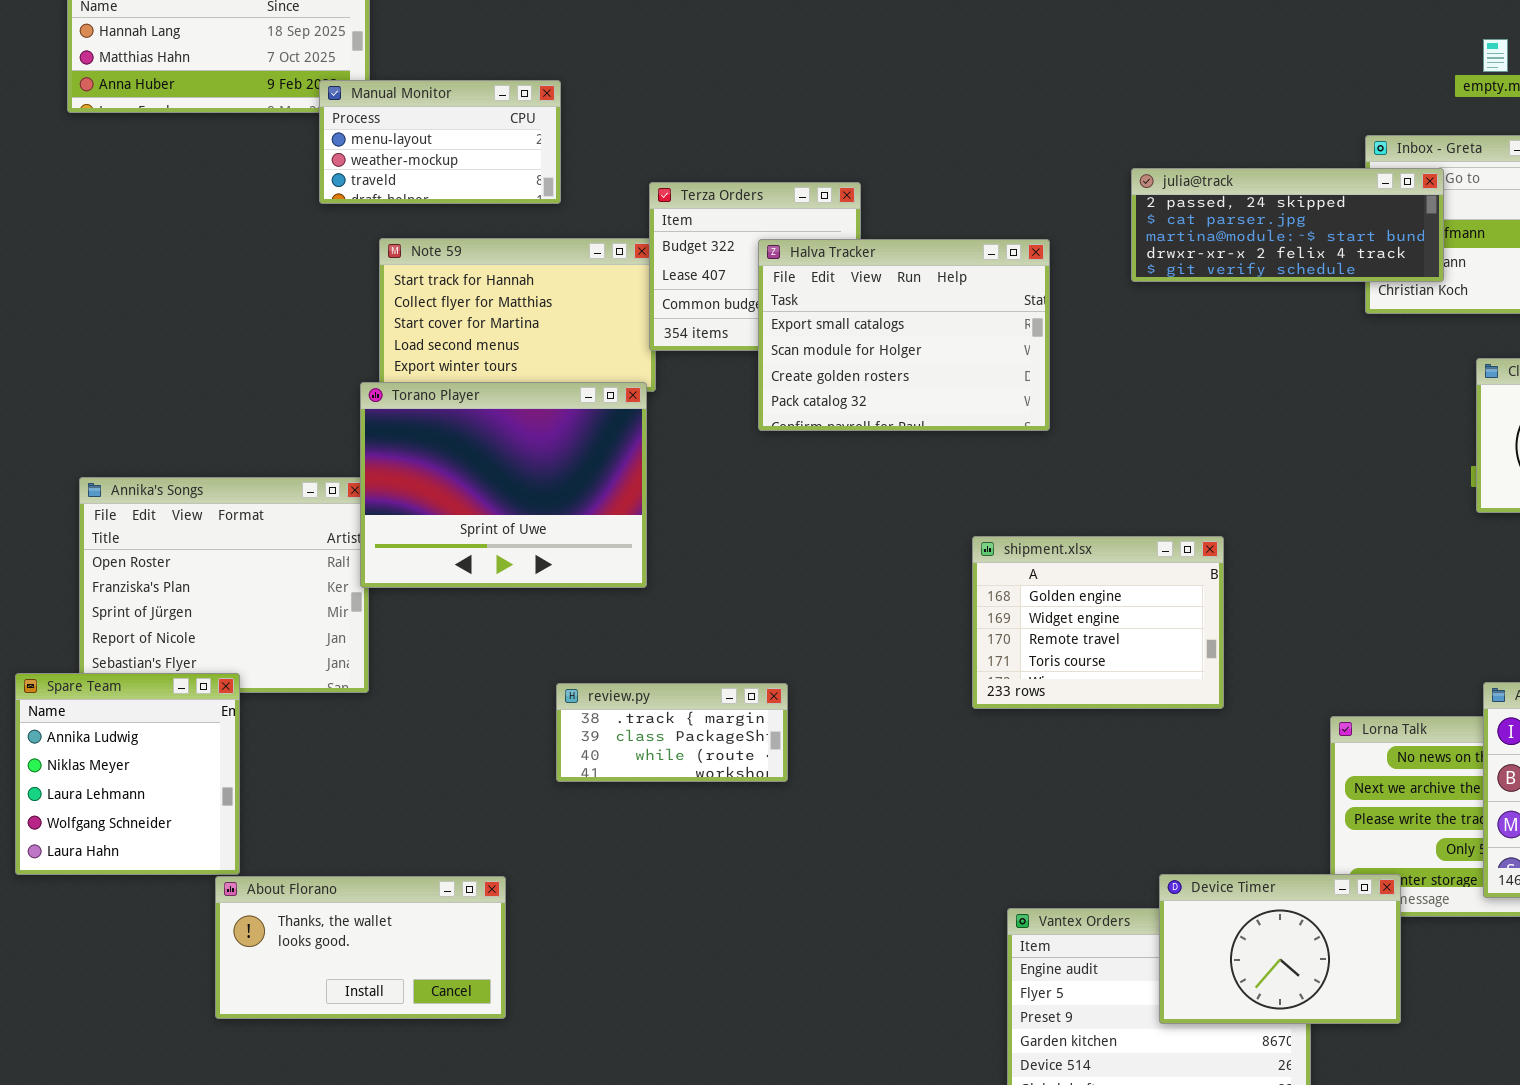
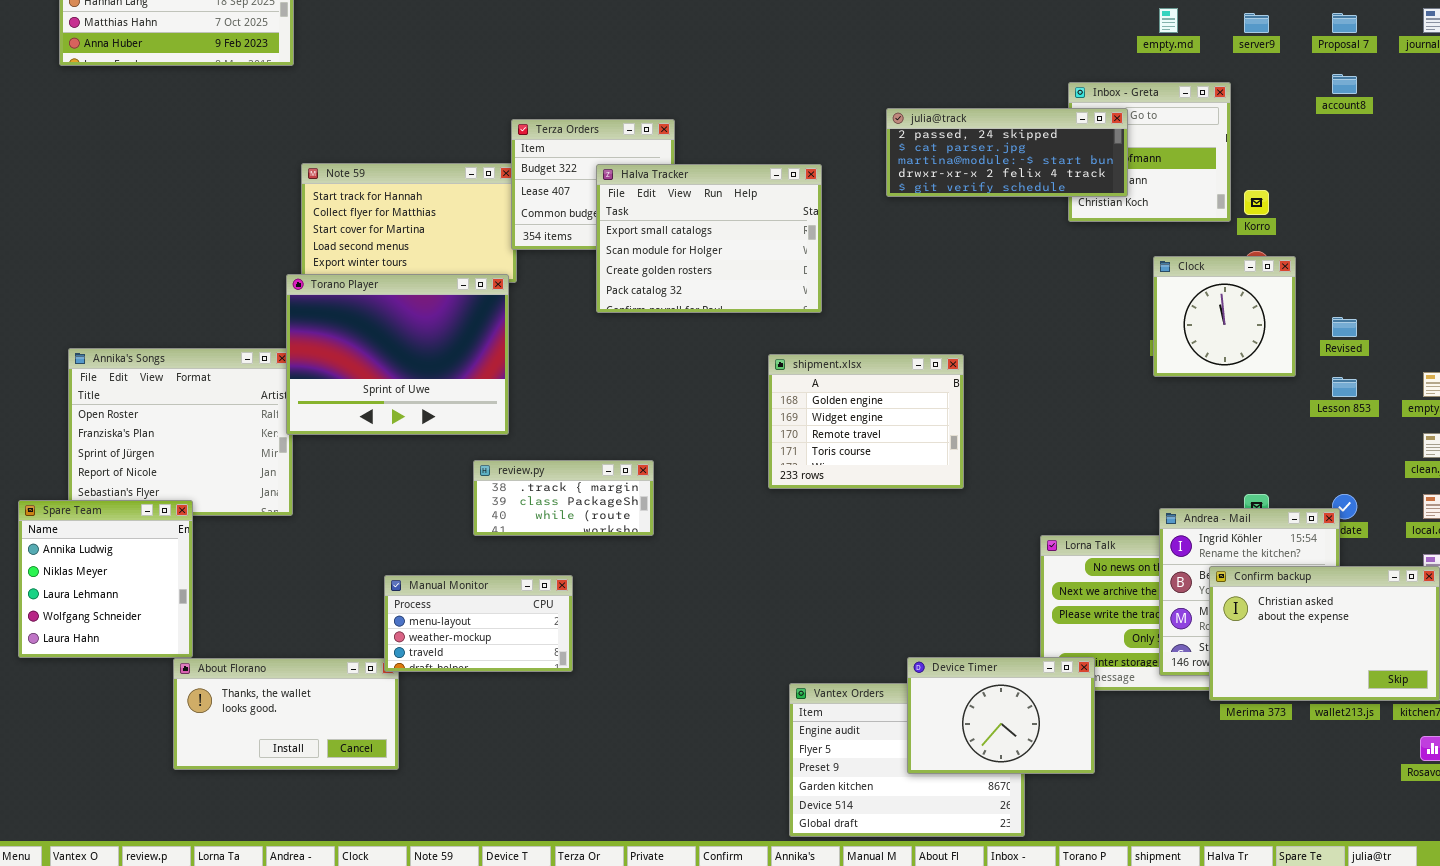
Manual Monitor: [319,80,561,204] -> [384,575,573,672], moved
shipment.xlsx: [972,536,1224,709] -> [768,354,964,489], moved
review.py: [556,683,788,782] -> [473,460,654,536], moved

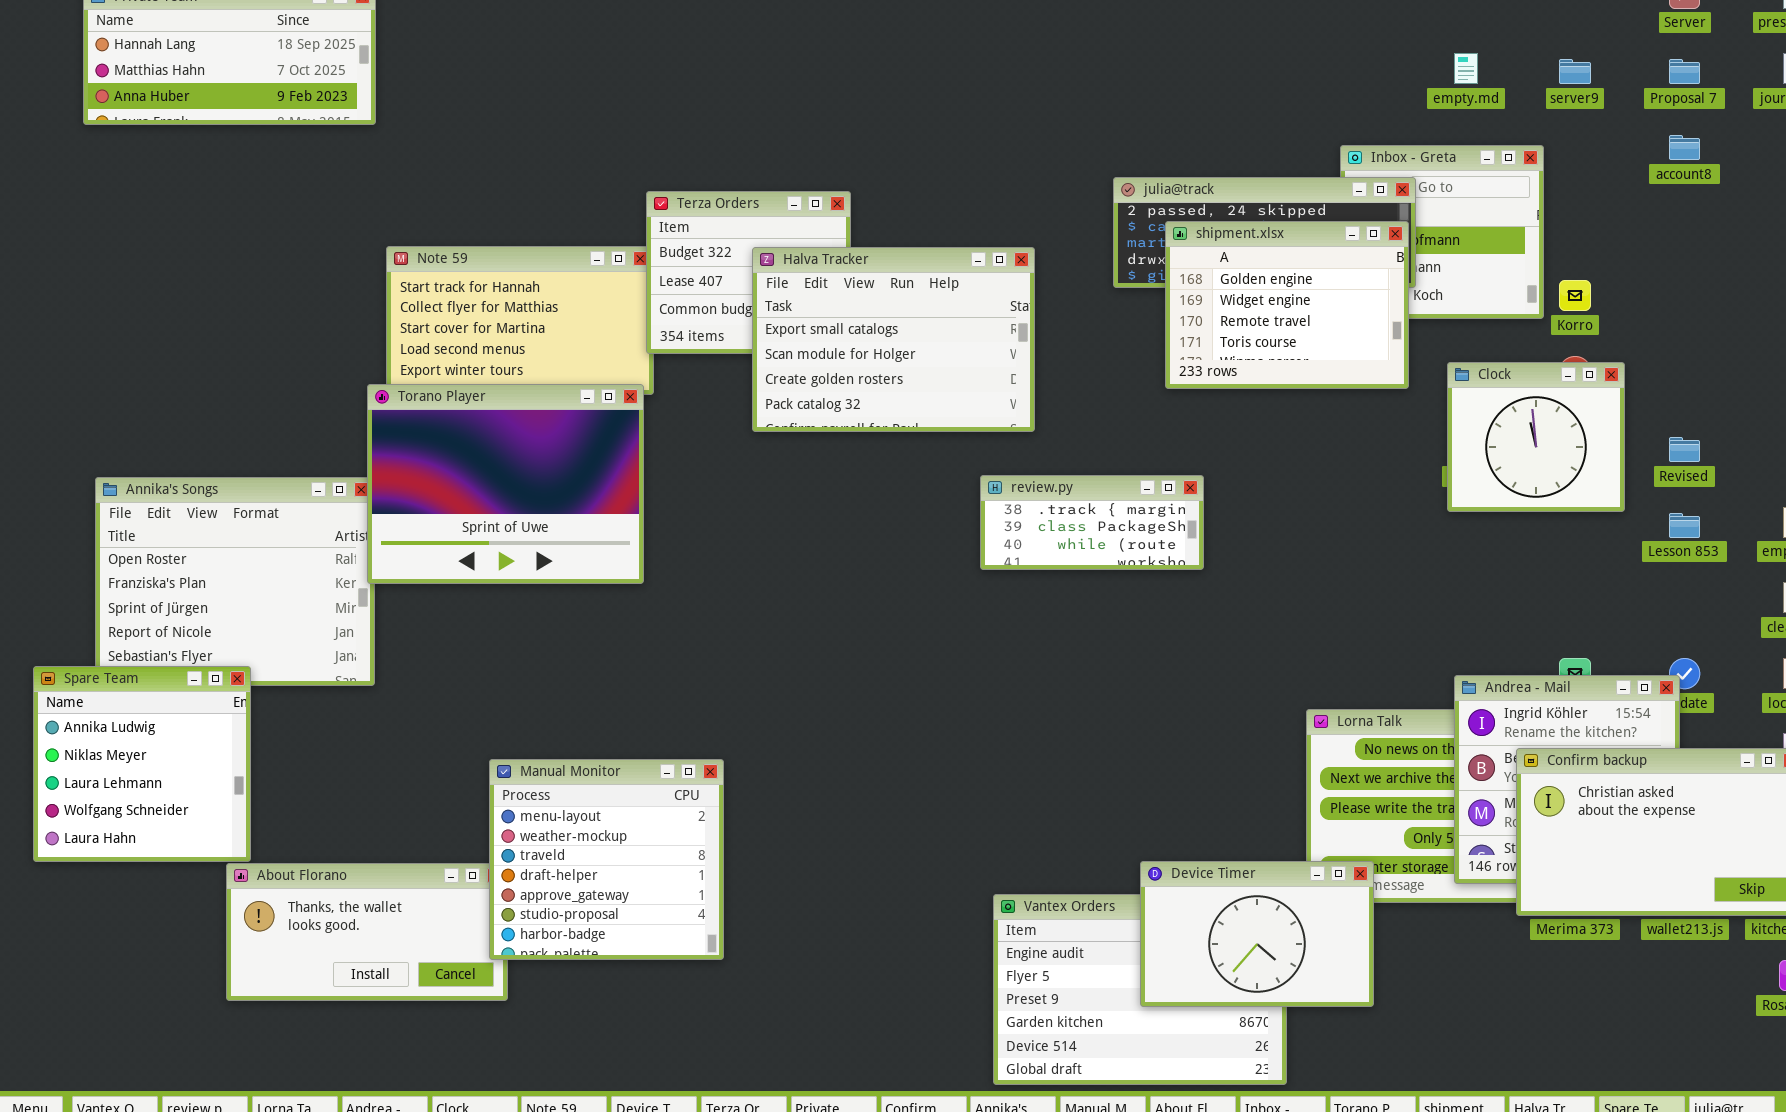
shipment.xlsx: [768,354,964,489] -> [1165,221,1409,389], moved
review.py: [473,460,654,536] -> [980,475,1204,570], moved
Manual Monitor: [384,575,573,672] -> [489,759,724,960], resized

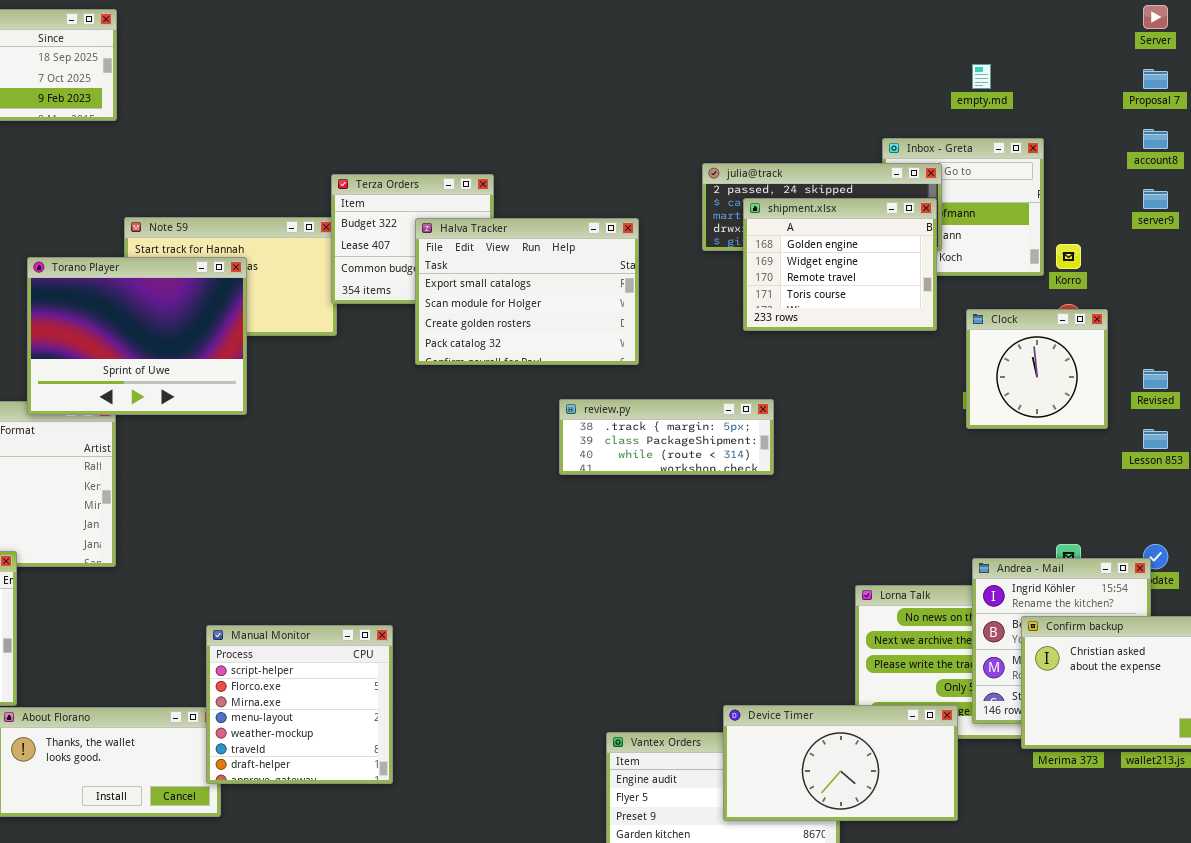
server9: [1559,59,1591,84] -> [1143,189,1168,209], moved
Torano Player: [367,384,644,584] -> [27,257,247,415], moved
review.py: [980,475,1204,570] -> [559,399,774,475], resized
Manual Monitor: [489,759,724,960] -> [206,625,393,784], scrolled up 3 rows
Device Timer: [1140,861,1374,1007] -> [723,705,958,821], resized

